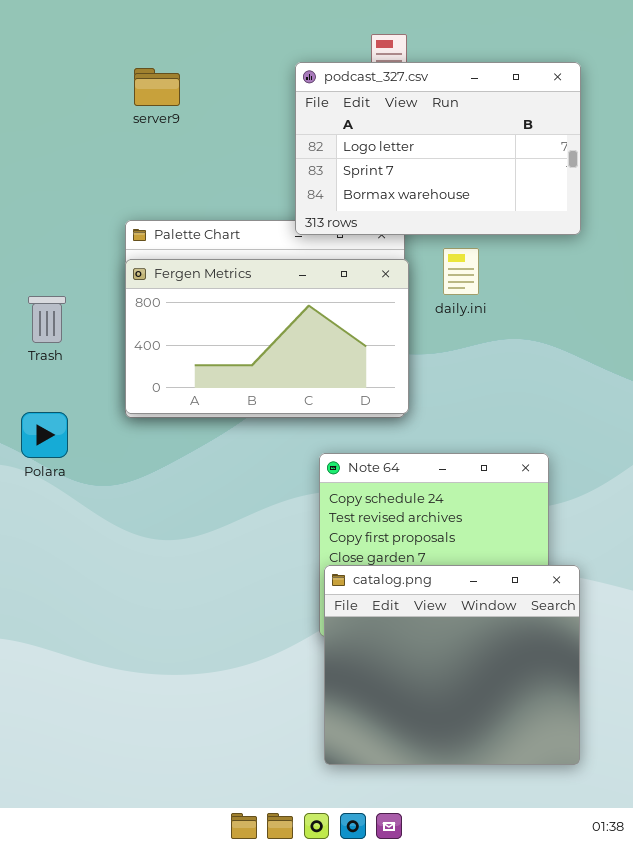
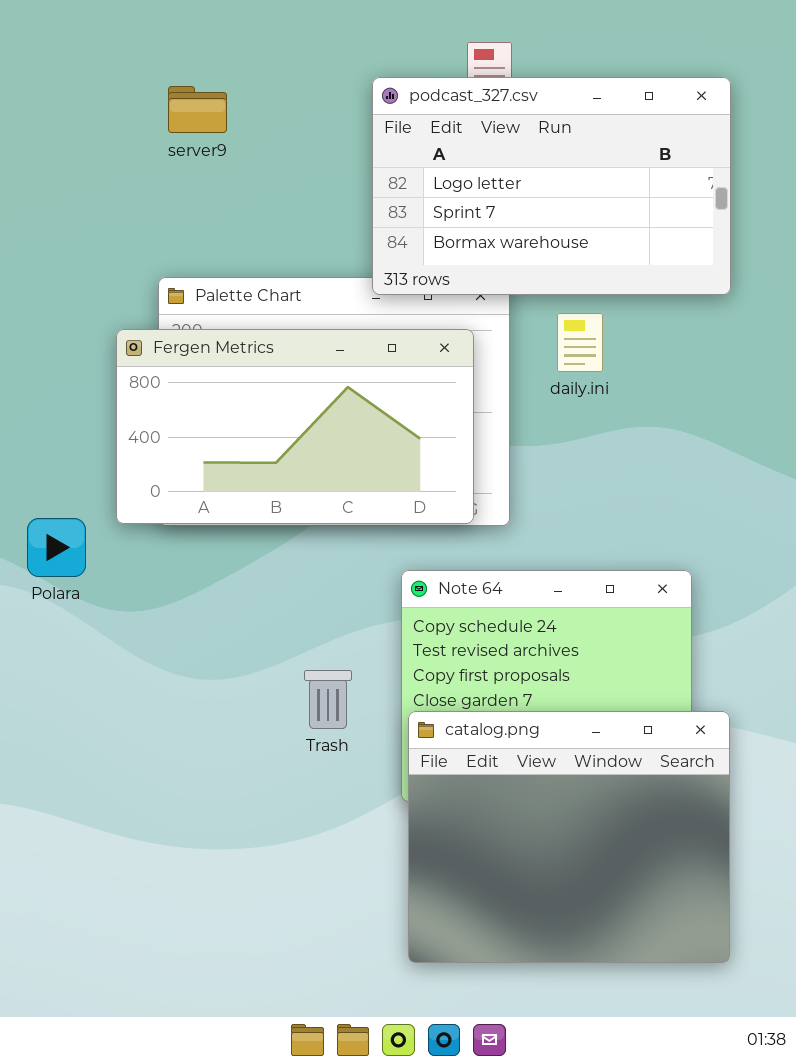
Fergen Metrics: [125,259,409,414] -> [116,329,474,524], moved
Trash: [28,296,66,343] -> [304,670,352,729], moved

